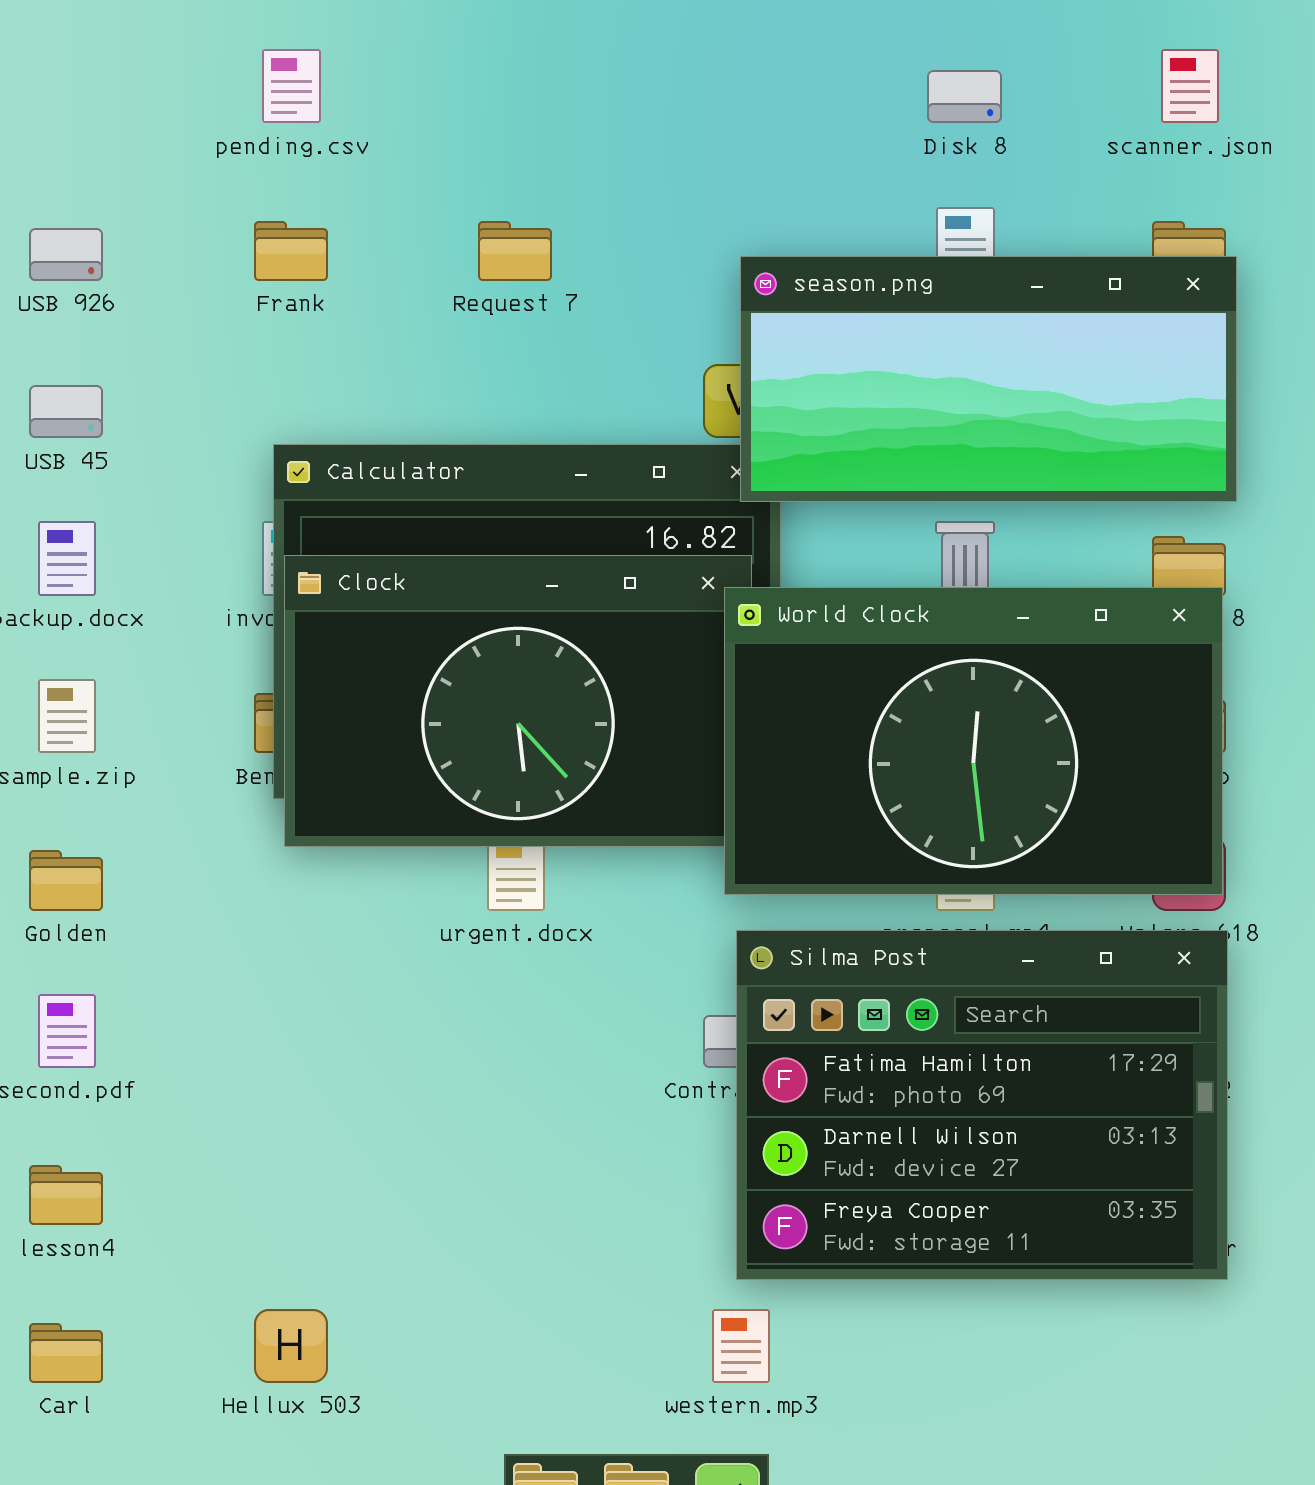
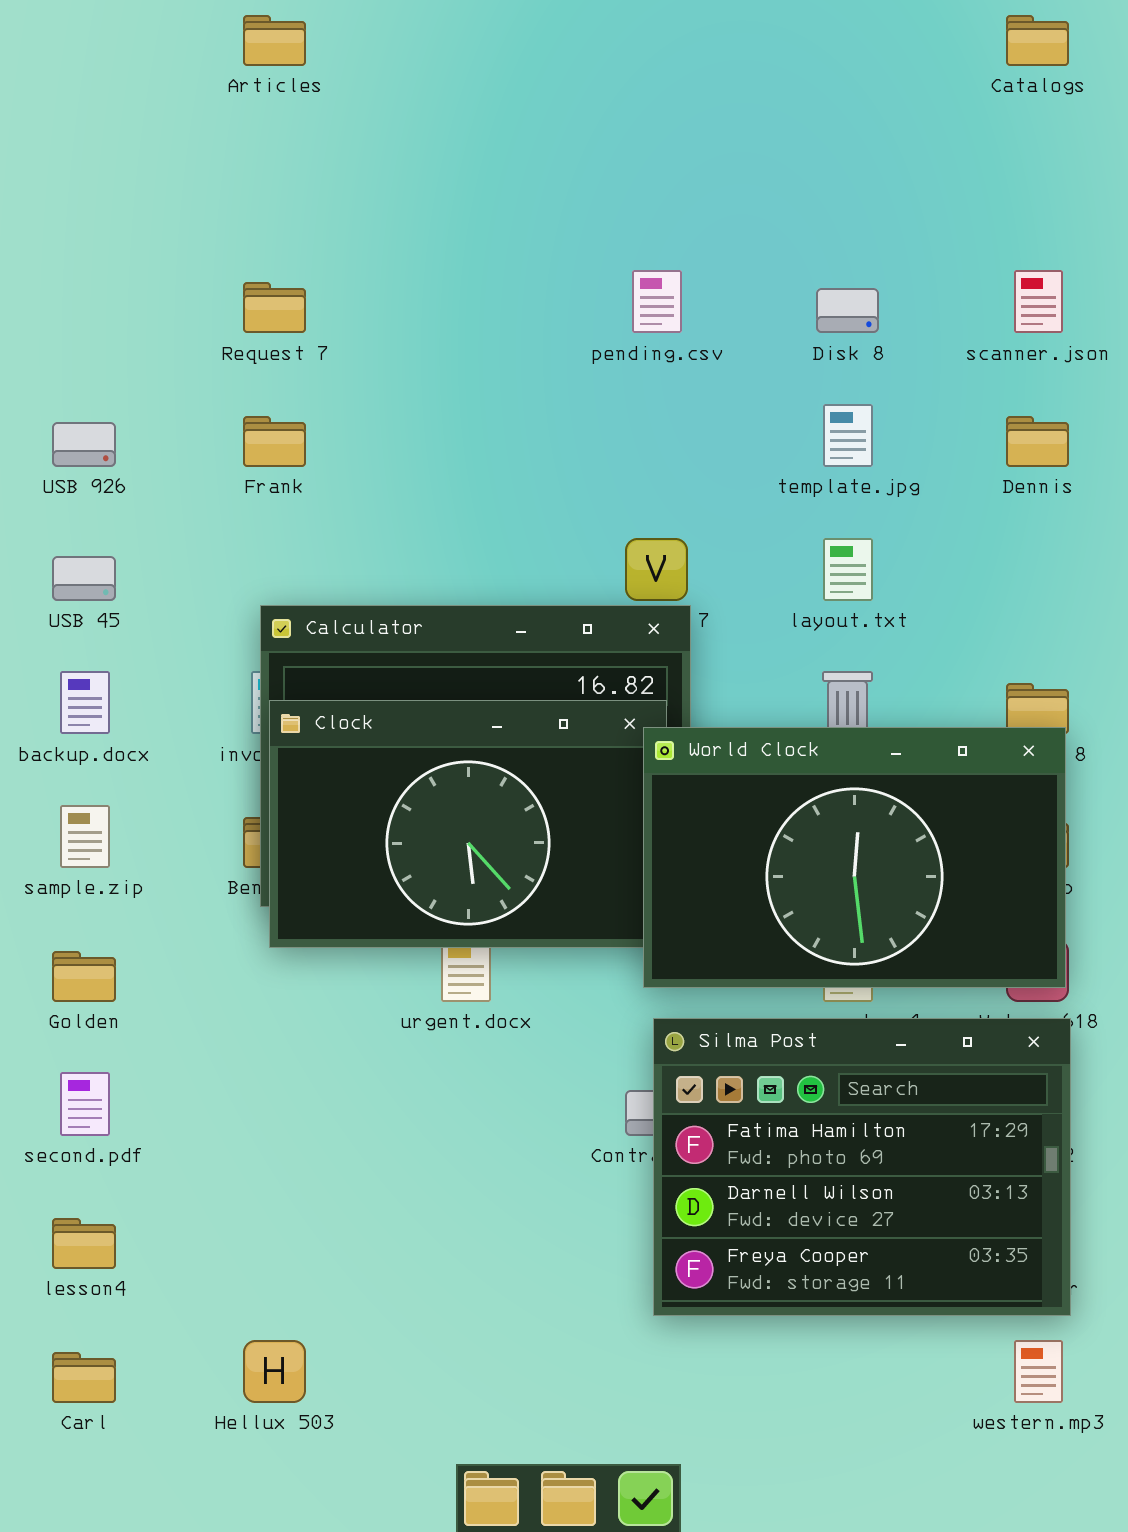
pending.csv: [262,49,321,123] -> [632,270,682,333], moved
Request 7: [478,221,552,281] -> [243,282,306,333], moved
season.png: [740,256,1237,502] -> none, closed
western.mp3: [712,1309,770,1383] -> [1014,1340,1063,1403], moved

